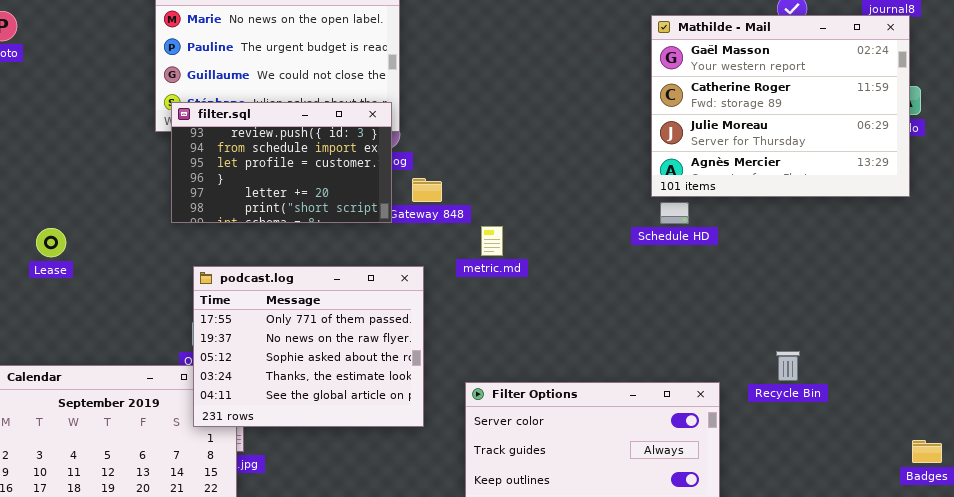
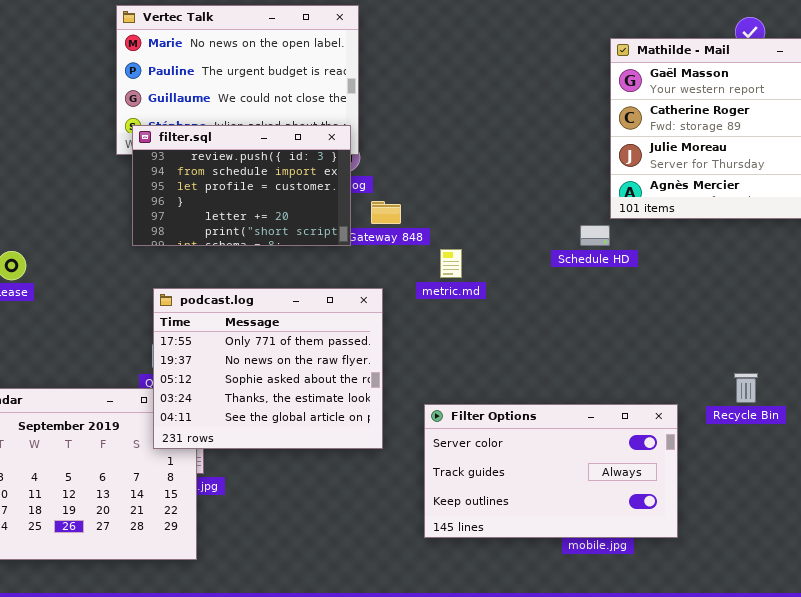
Schedule HD: [660,202,689,224] -> [580,225,610,246], moved

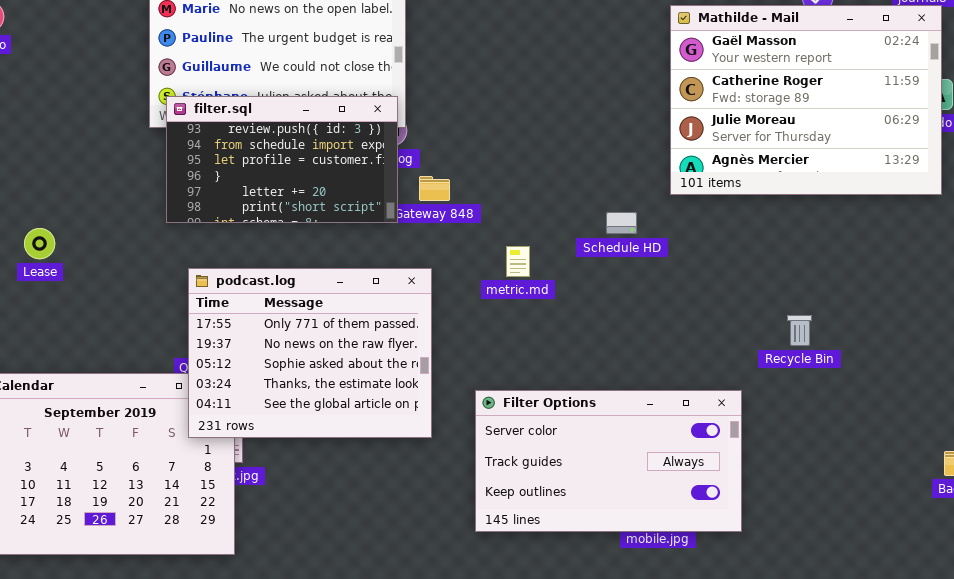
Schedule HD: [580,225,610,246] -> [606,212,637,234], moved
metric.md: [440,249,462,278] -> [506,246,530,277], moved
Recycle Bin: [734,373,758,403] -> [787,315,812,346], moved

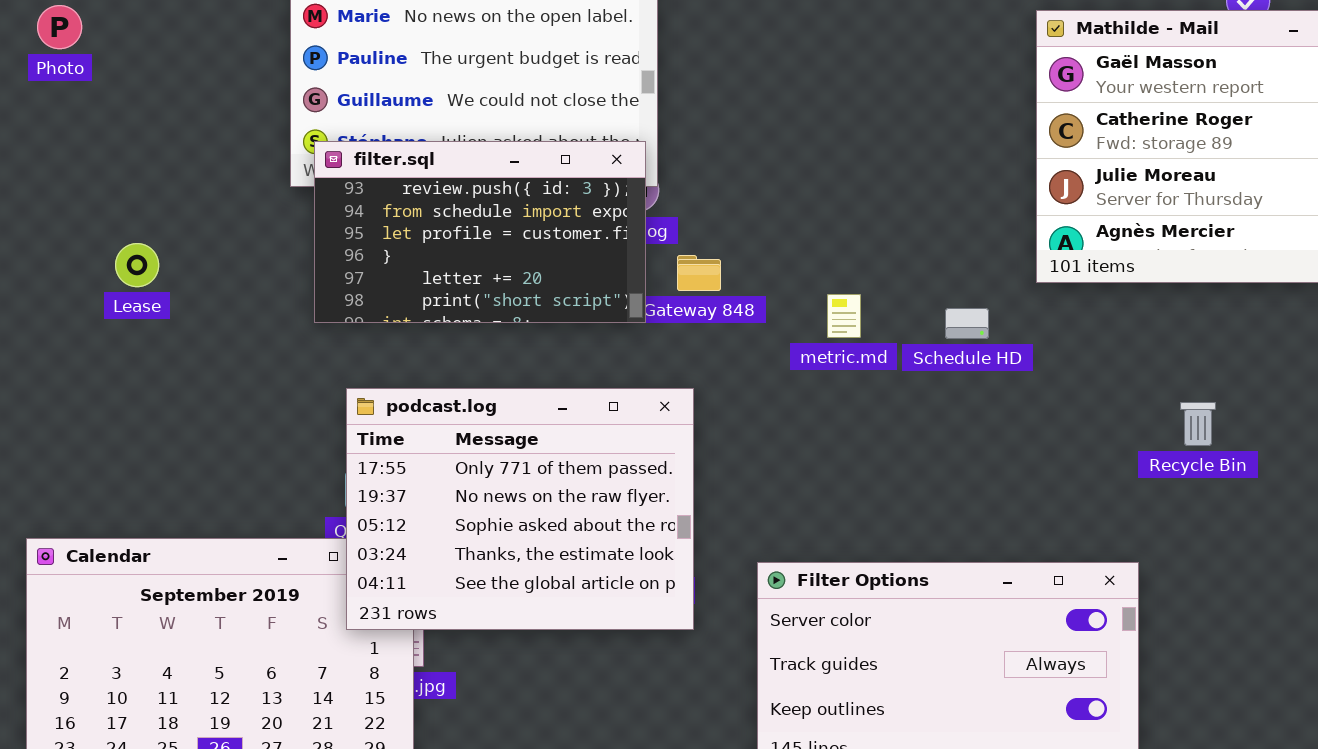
Lease: [24,228,55,259] -> [115,243,159,287], moved
metric.md: [506,246,530,277] -> [827,294,861,338], moved
Recycle Bin: [787,315,812,346] -> [1180,402,1216,446], moved

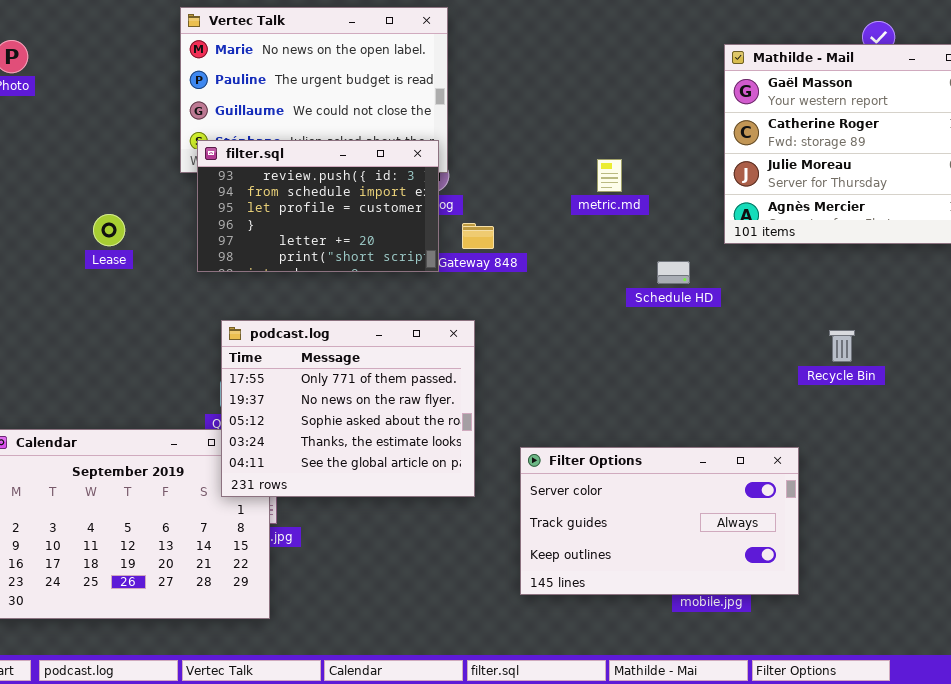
Lease: [115,243,159,287] -> [93,214,125,246], moved
metric.md: [827,294,861,338] -> [597,159,622,192], moved

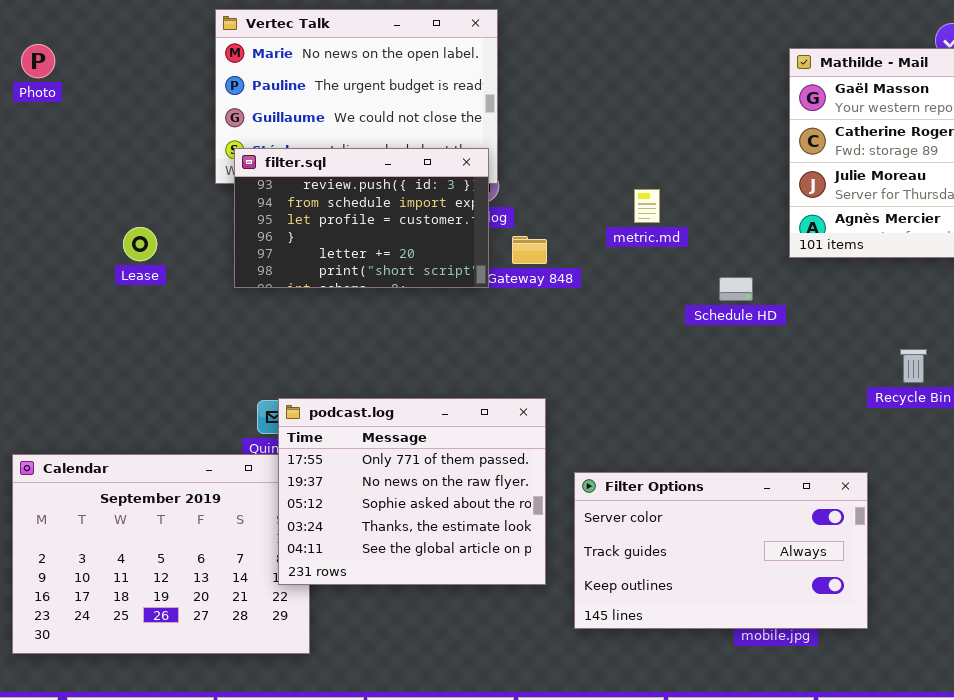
metric.md: [597,159,622,192] -> [634,189,660,223], moved
podcast.log: [221,320,475,497] -> [278,398,546,585], moved

